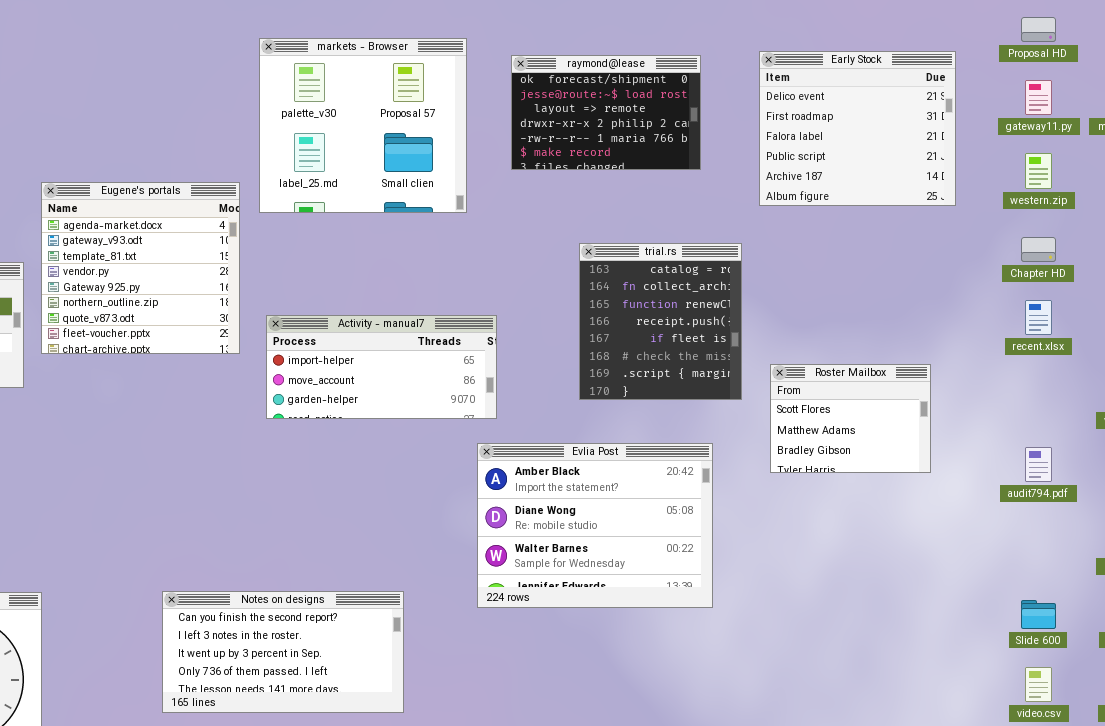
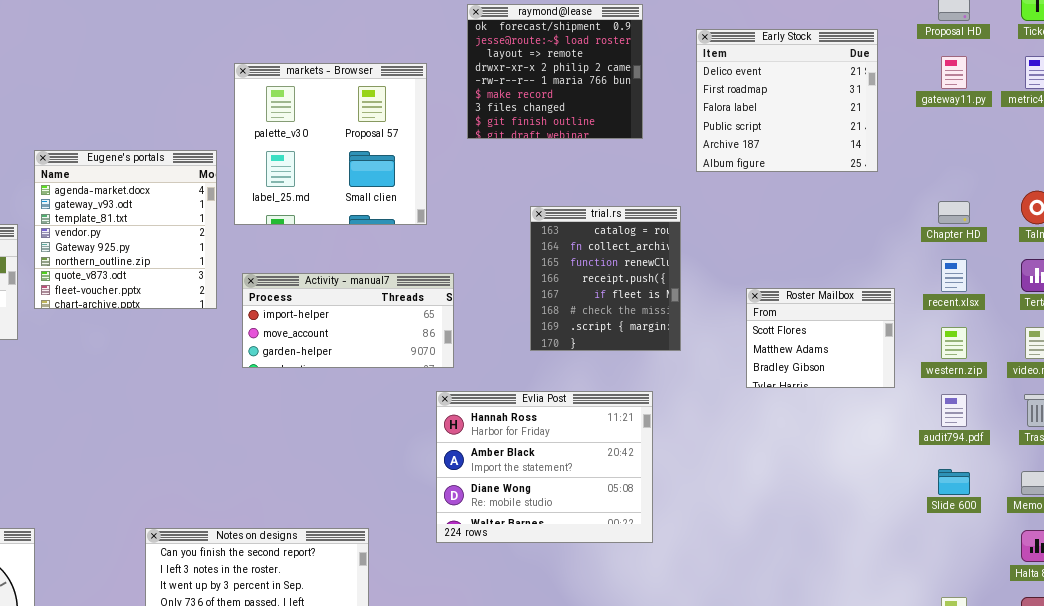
markets - Browser: [259,38,467,213] -> [234,63,427,225], moved
raymond@lease: [511,55,701,170] -> [467,4,643,139], resized
western.zip: [1025,153,1052,189] -> [941,327,967,359], moved
Roster Mailbox: [770,364,931,473] -> [746,288,895,388], moved
Evlia Post: [477,443,713,608] -> [436,391,653,543], scrolled up 1 row
Slide 600: [1021,600,1056,629] -> [938,469,970,495], moved

